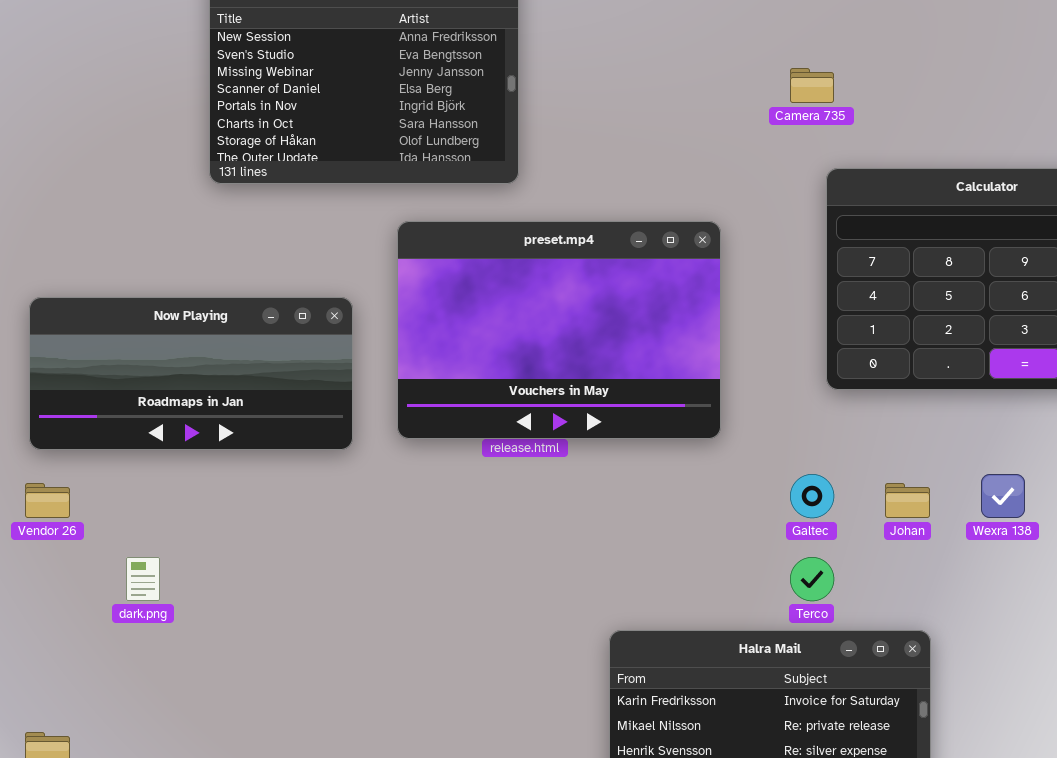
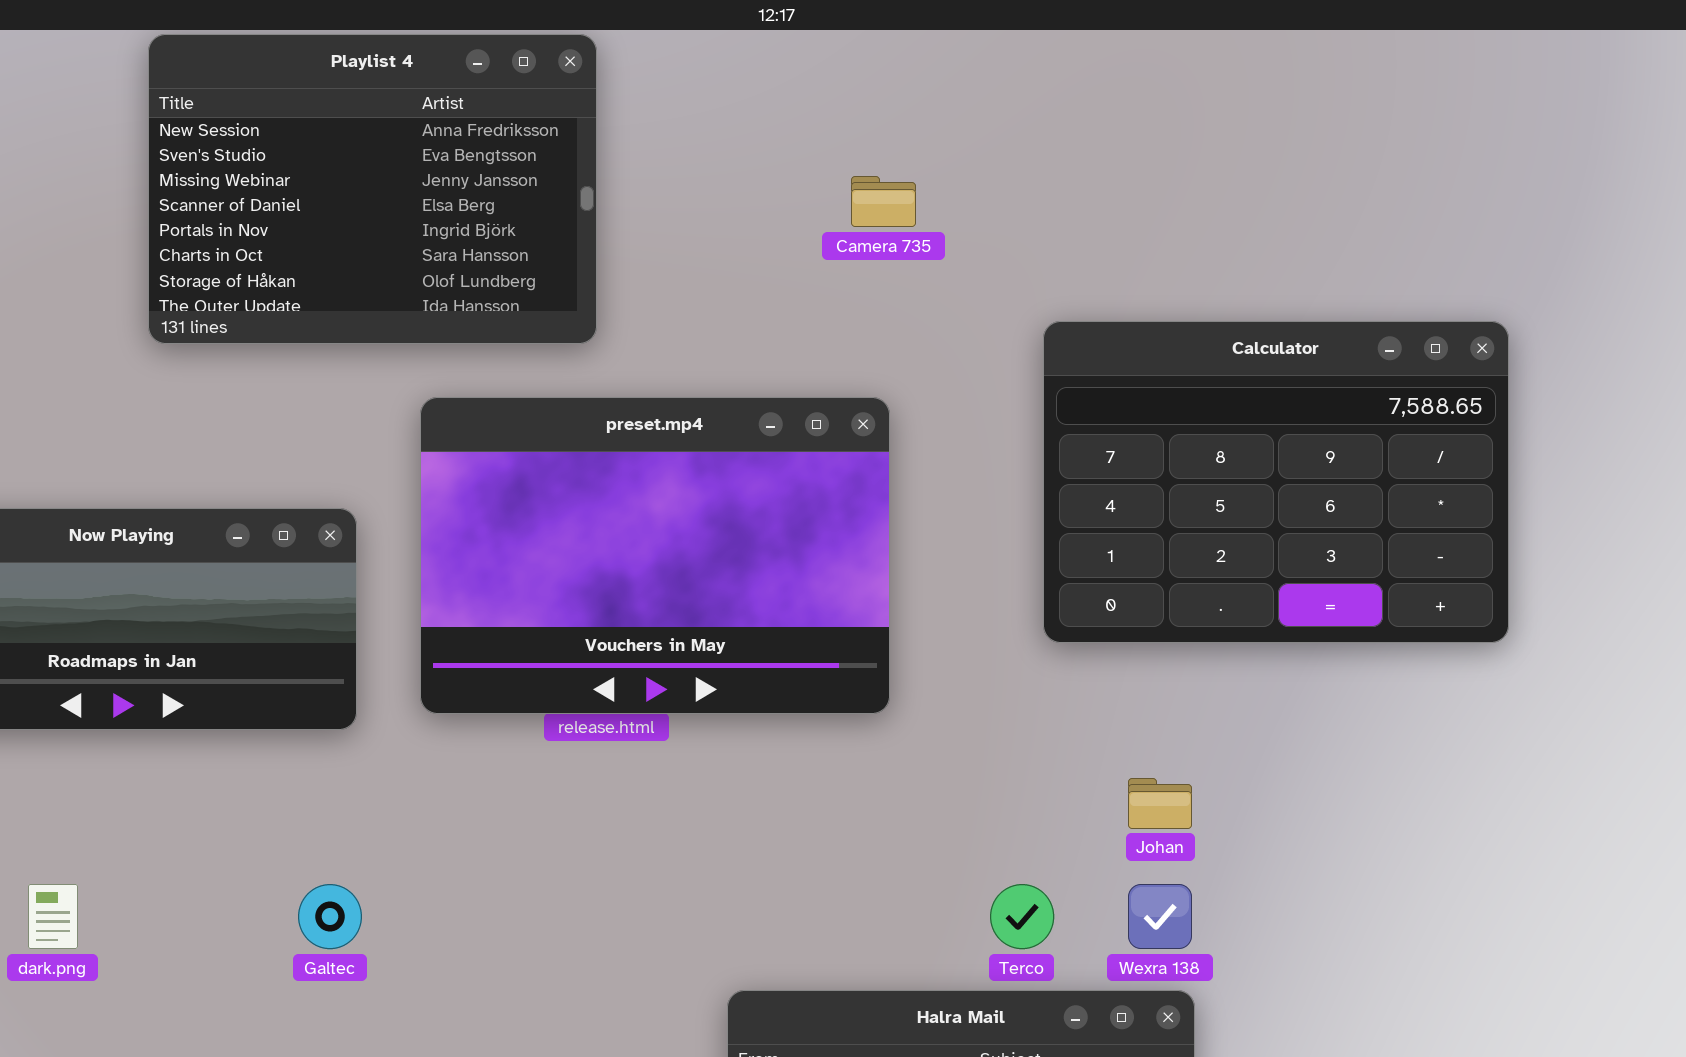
Camera 735: [790,68,834,103] -> [851,176,916,227], moved
Galtec: [790,474,834,518] -> [298,884,362,949], moved
Wexra 138: [981,474,1025,518] -> [1128,884,1192,949], moved

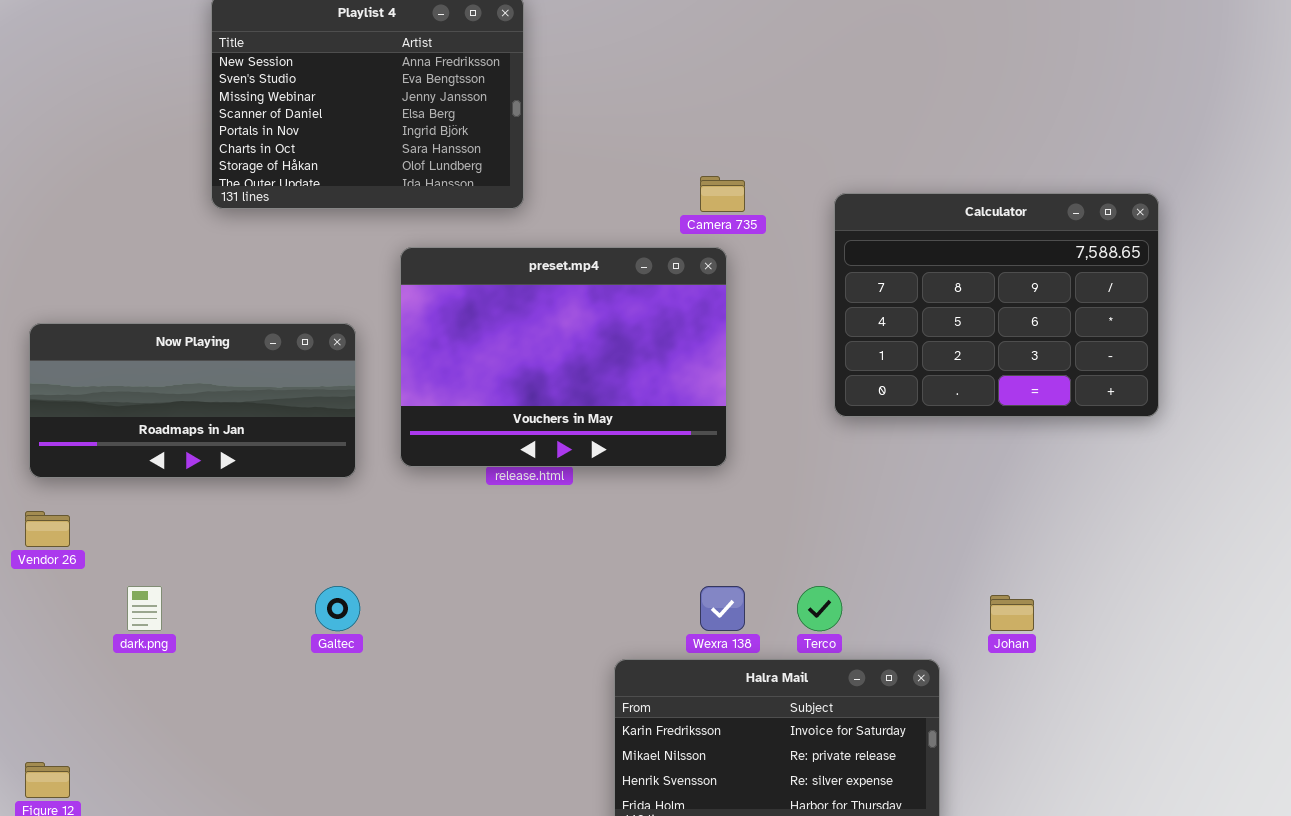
Camera 735: [851,176,916,227] -> [700,176,745,212], moved
Johan: [1128,778,1192,829] -> [990,595,1034,631], moved
Wexra 138: [1128,884,1192,949] -> [700,586,745,631], moved

